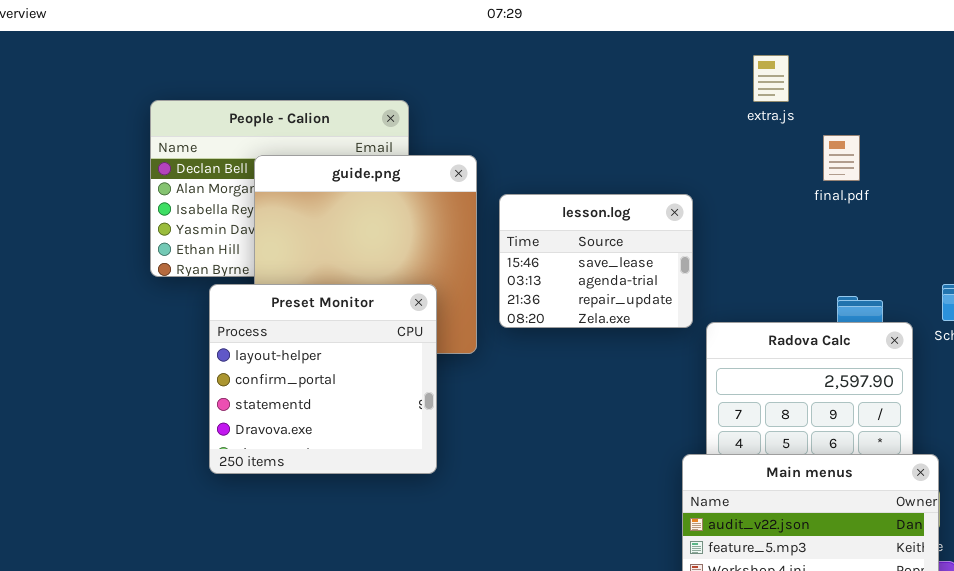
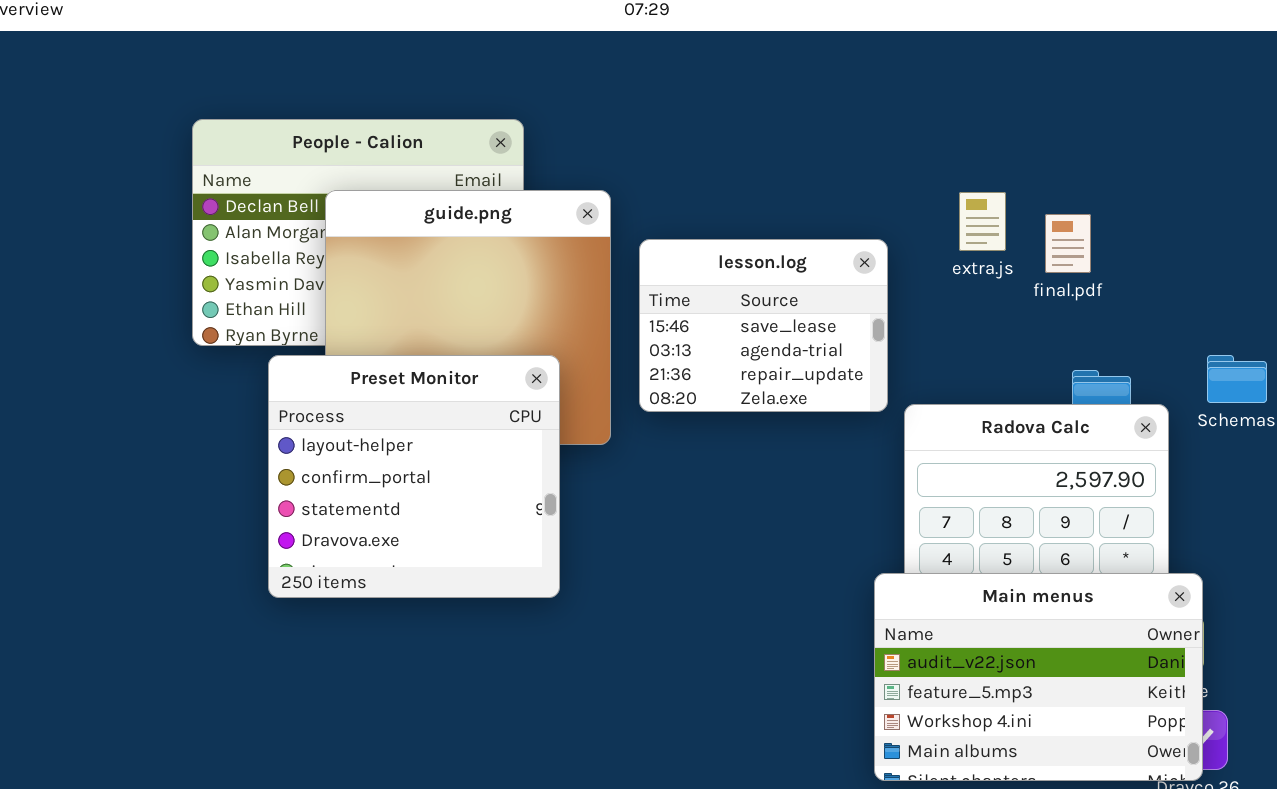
extra.js: [753,55,789,102] -> [959,192,1006,251], moved
final.pdf: [823,135,860,181] -> [1045,214,1091,273], moved

